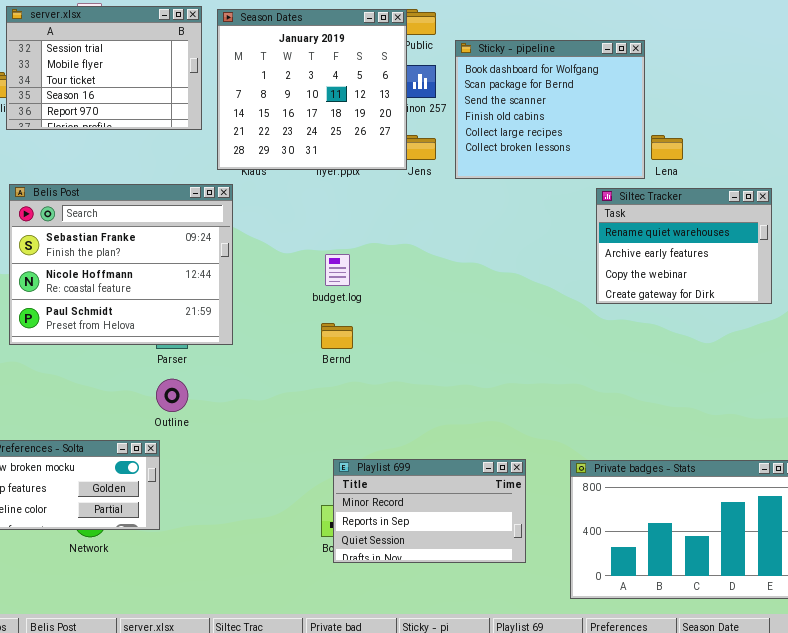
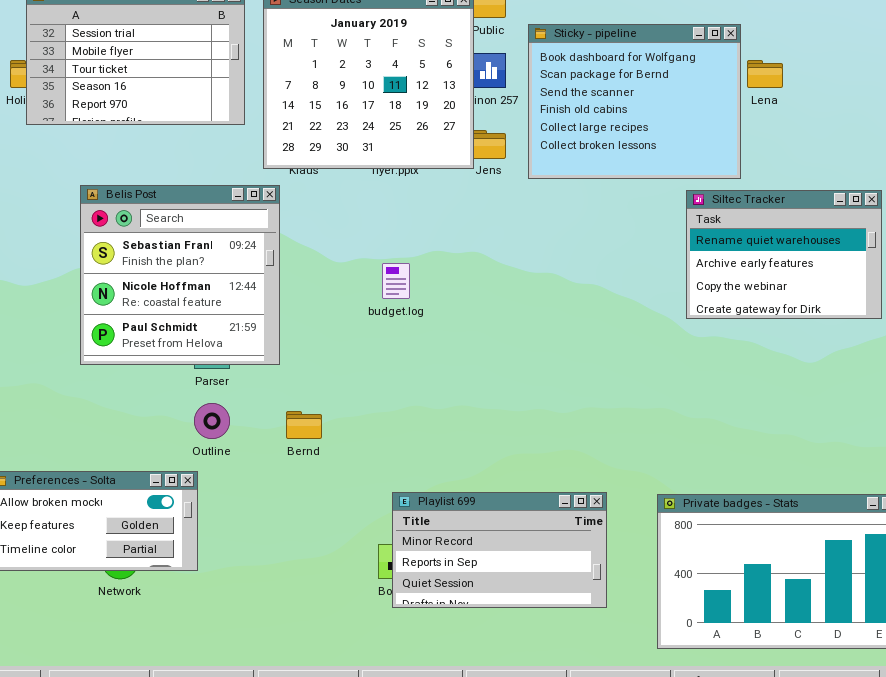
Lena: [651,135,683,160] -> [747,60,783,88], moved
Belis Post: [9,184,233,345] -> [80,185,280,365], resized
Bernd: [321,323,353,349] -> [286,411,322,439], moved

